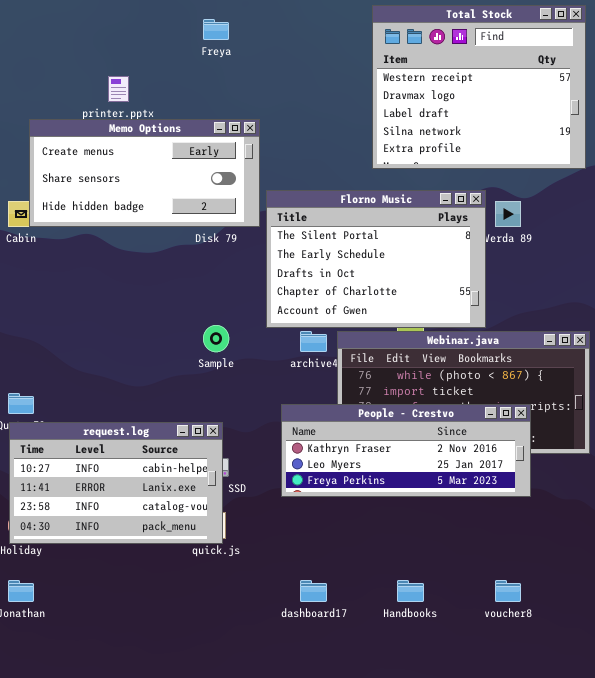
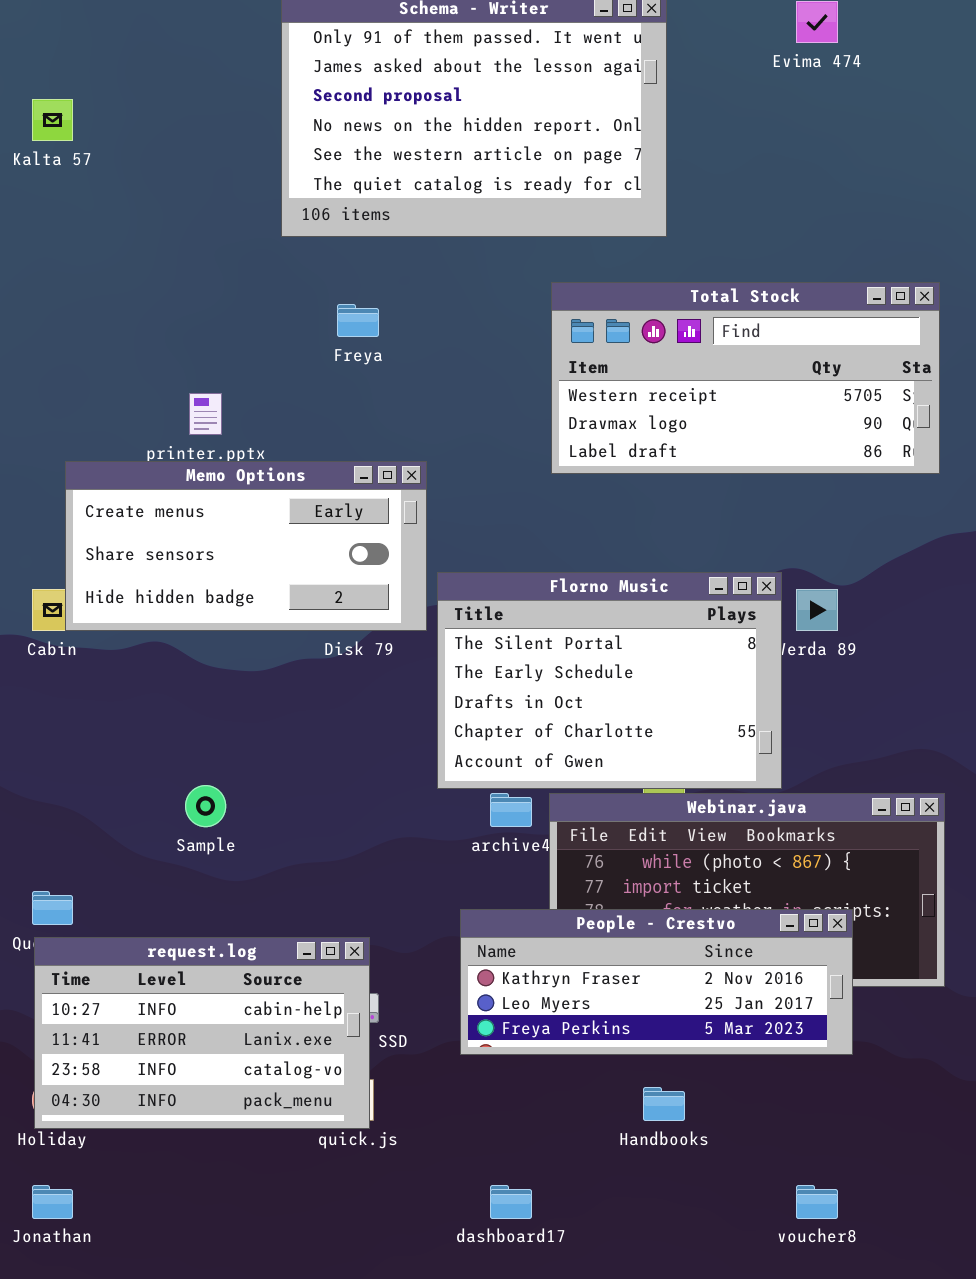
Total Stock: [372,5,586,169] -> [551,282,940,474], resized
Sample: [203,325,229,352] -> [185,785,226,827], moved
Handbooks: [397,580,424,602] -> [643,1087,685,1121], moved

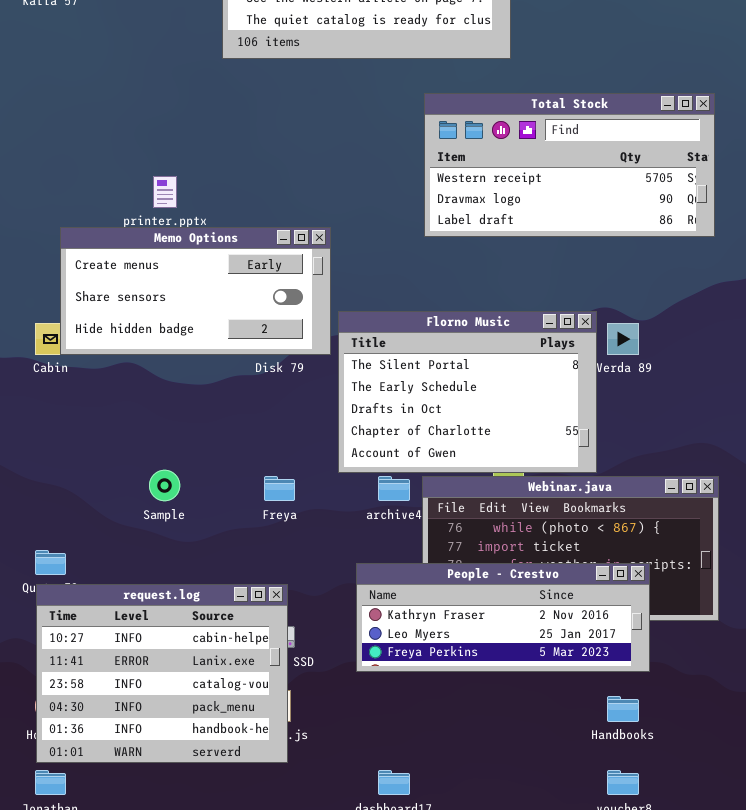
Freya: [337,304,379,337] -> [264,476,295,501], moved
request.log: [34,937,370,1129] -> [36,584,288,763], resized
Handbooks: [643,1087,685,1121] -> [607,696,639,722], moved

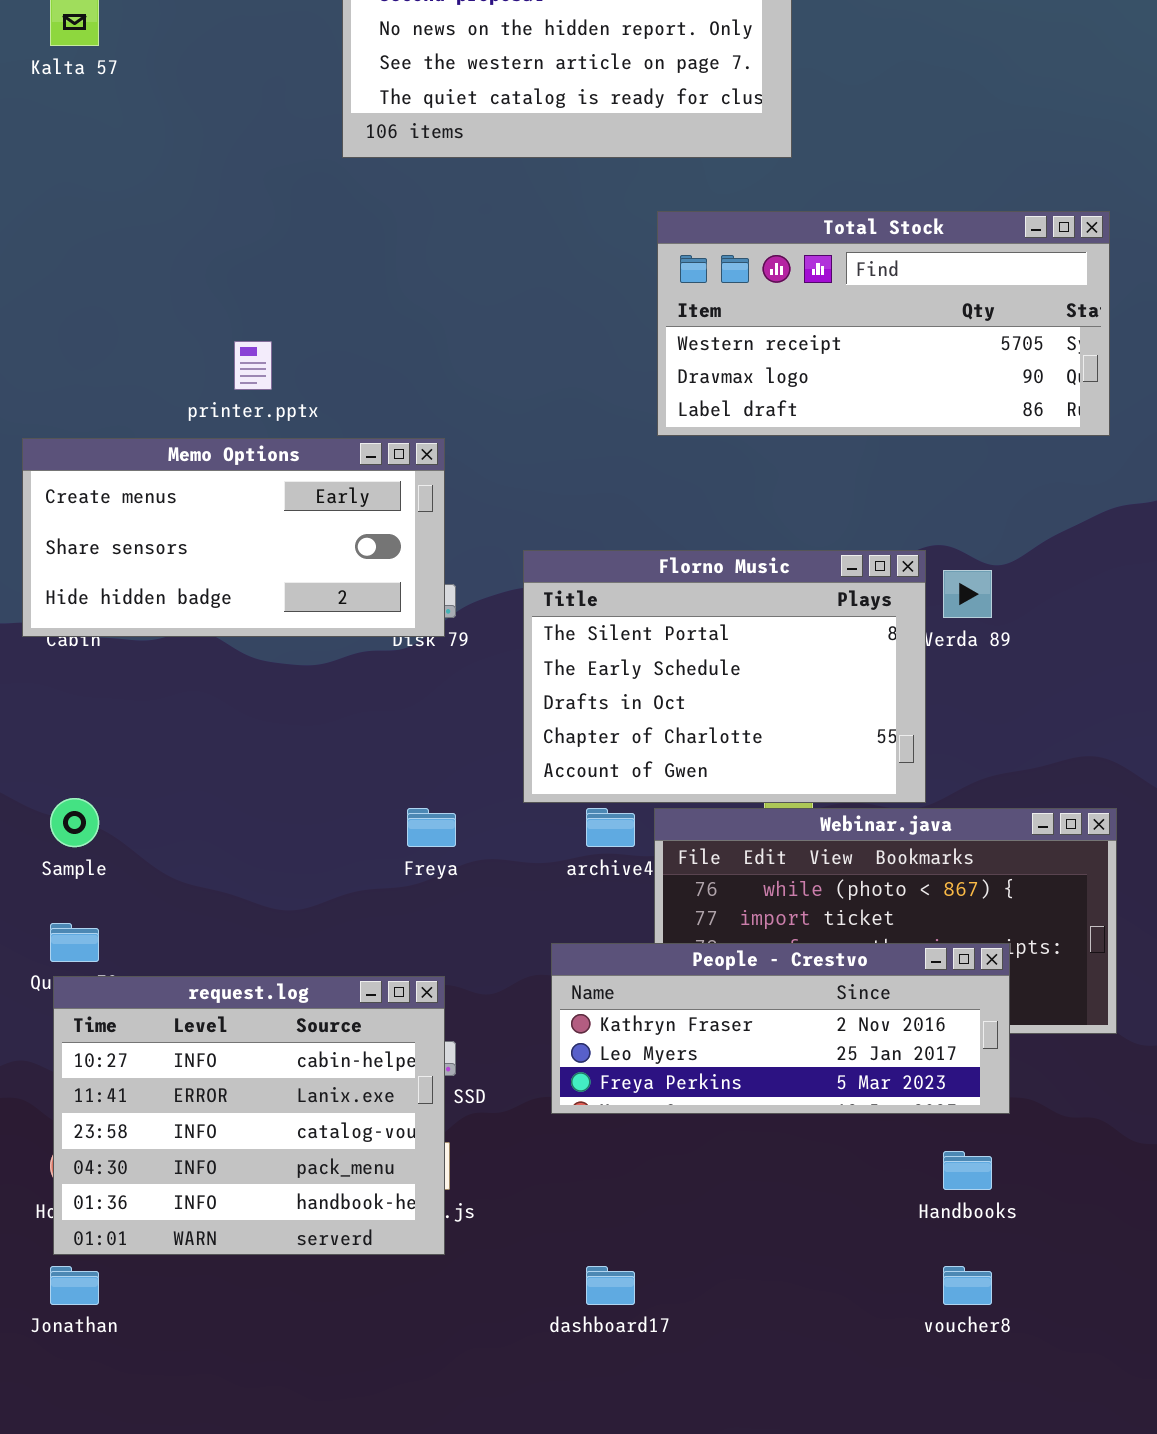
Memo Options: [60,227,331,355] -> [22,438,445,637], moved
Sample: [149,470,180,501] -> [50,798,99,847], moved

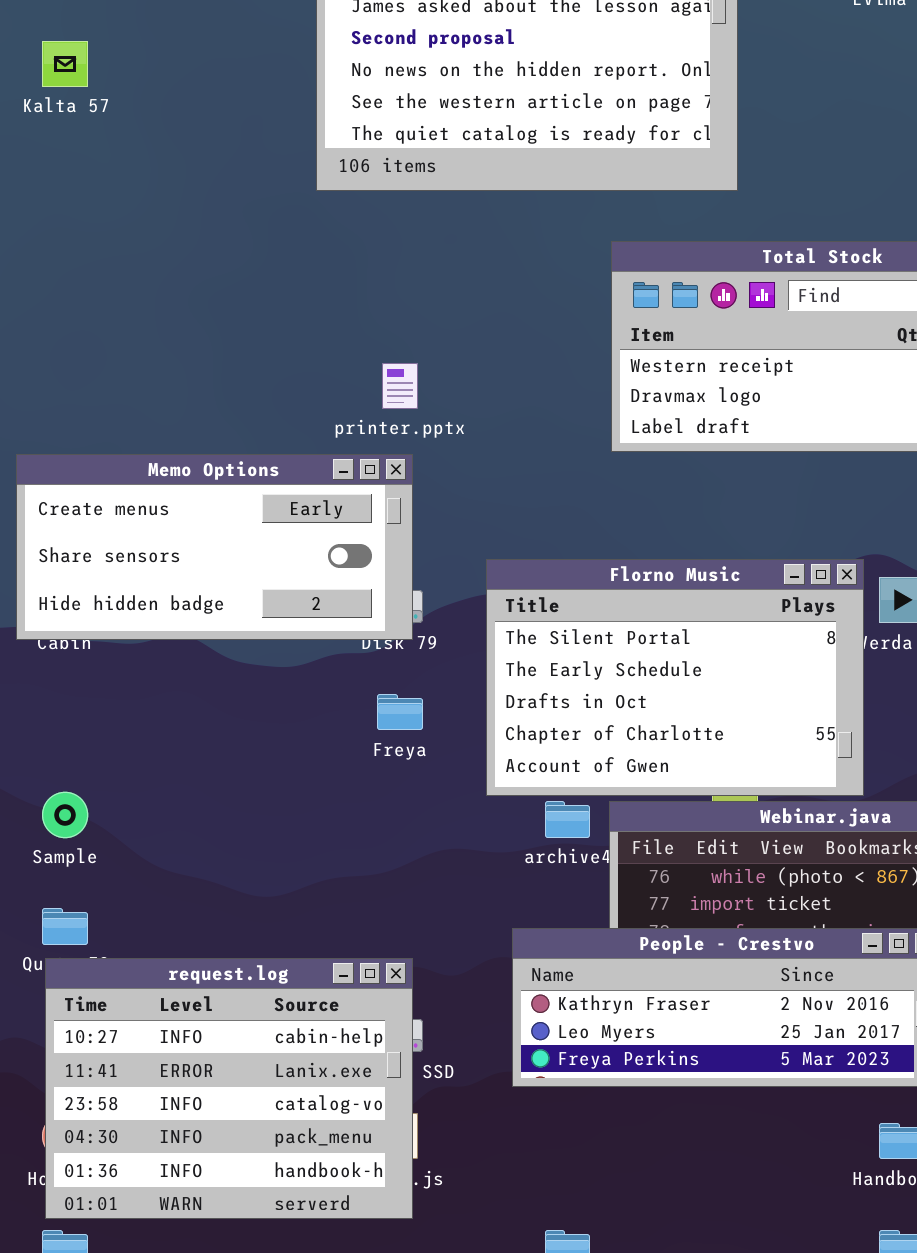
printer.pptx: [234,341,272,390] -> [382,363,418,409], moved
Freya: [407,808,456,847] -> [377,694,423,730], moved

